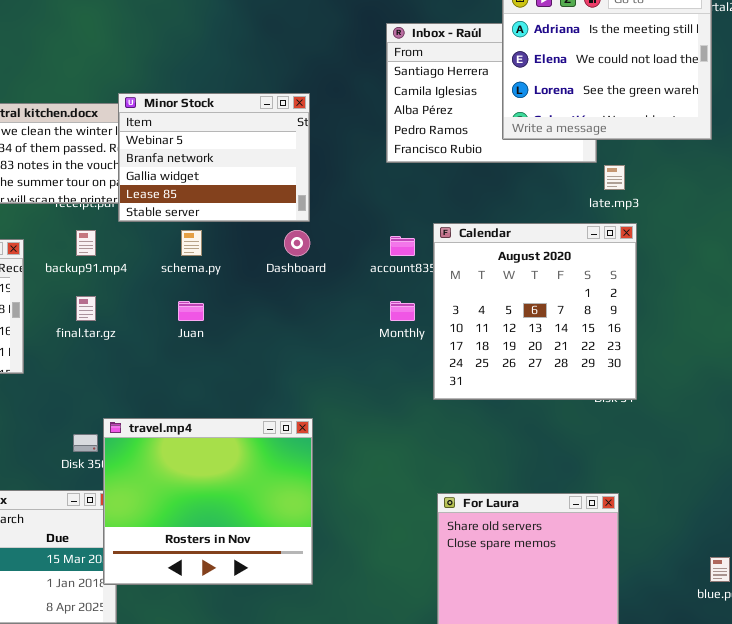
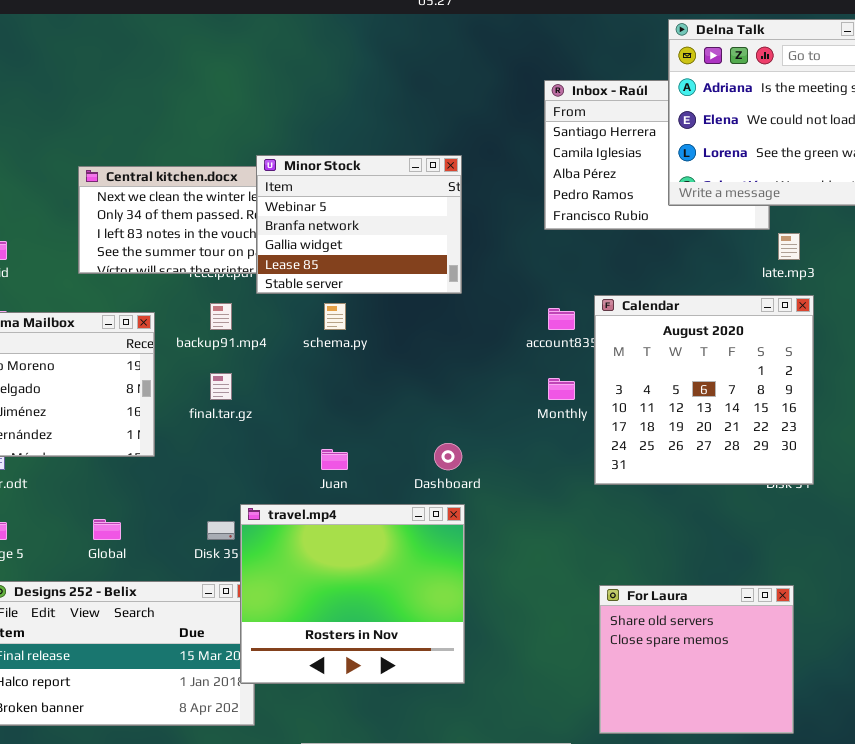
Dashboard: [284,230,310,256] -> [434,443,462,470], moved
Juan: [178,301,204,321] -> [321,449,348,470], moved

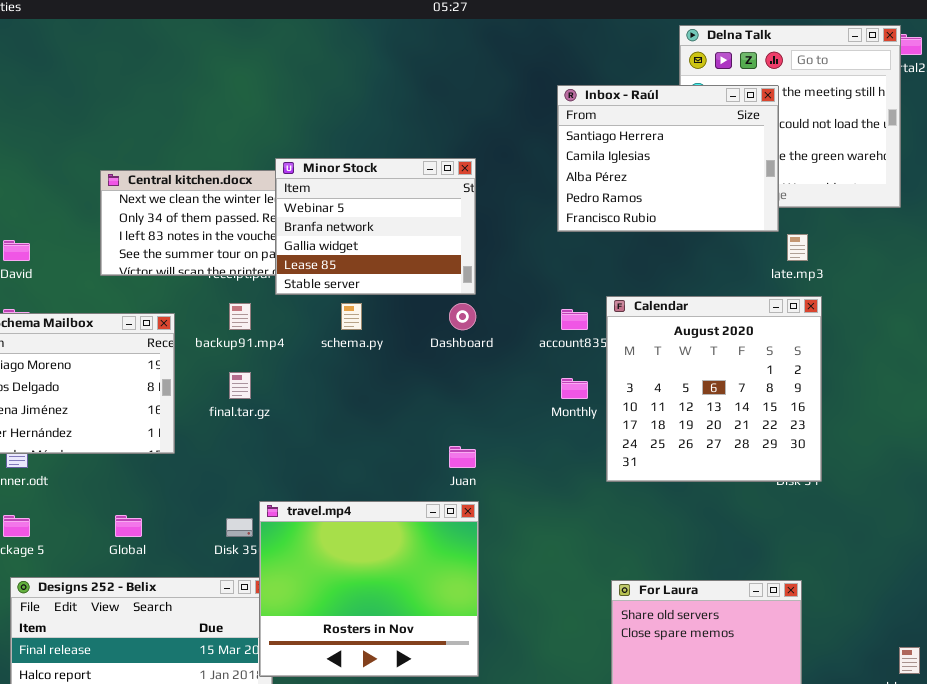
Inbox - Raúl: [544,80,770,230] -> [557,85,779,232], raised
Dashboard: [434,443,462,470] -> [449,303,476,330], moved
Juan: [321,449,348,470] -> [449,446,476,468], moved

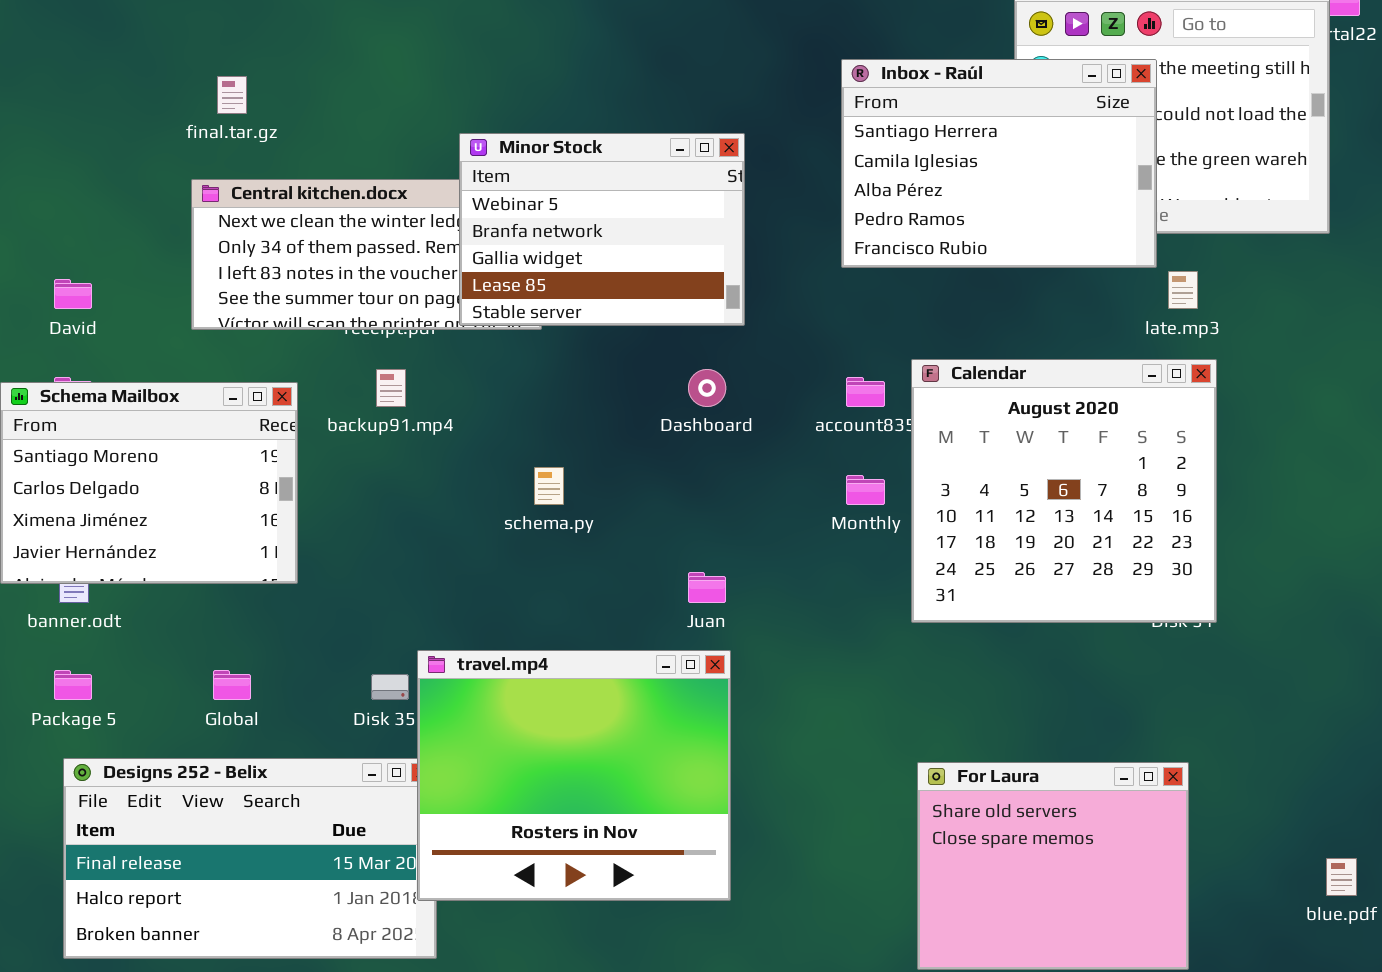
Minor Stock: [275,158,476,295] -> [459,133,745,326], moved
schema.py: [341,303,362,330] -> [534,467,564,505], moved
final.tar.gz: [229,372,251,399] -> [217,76,247,114], moved

